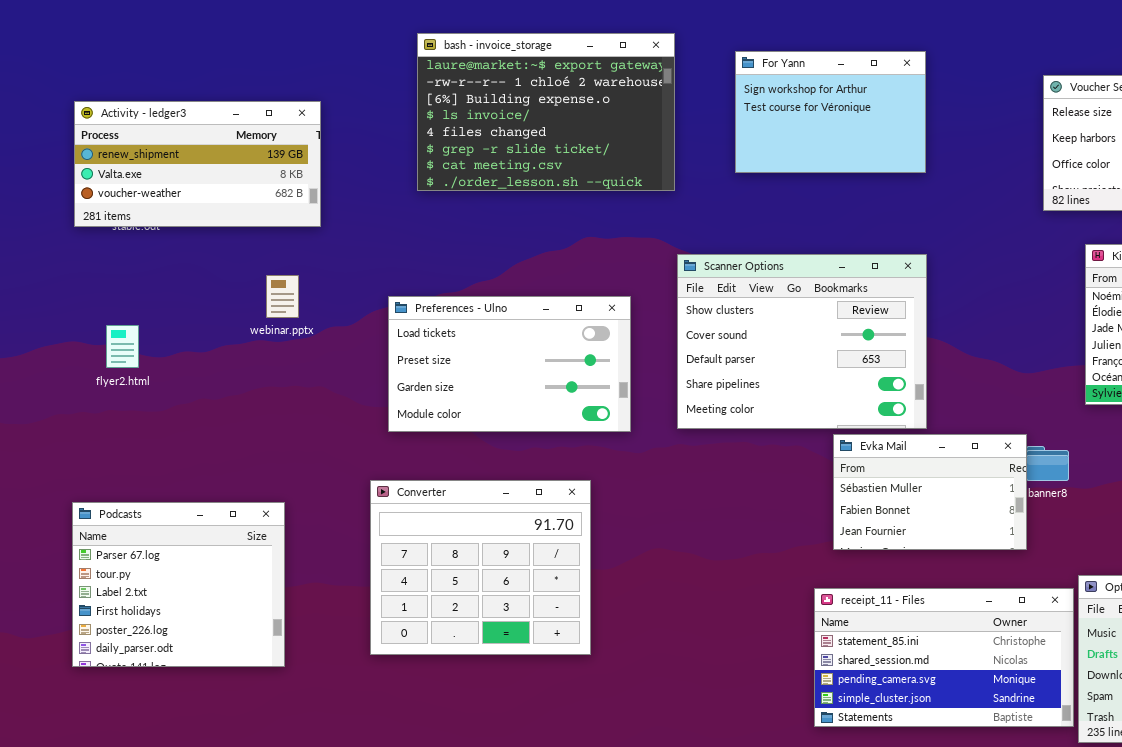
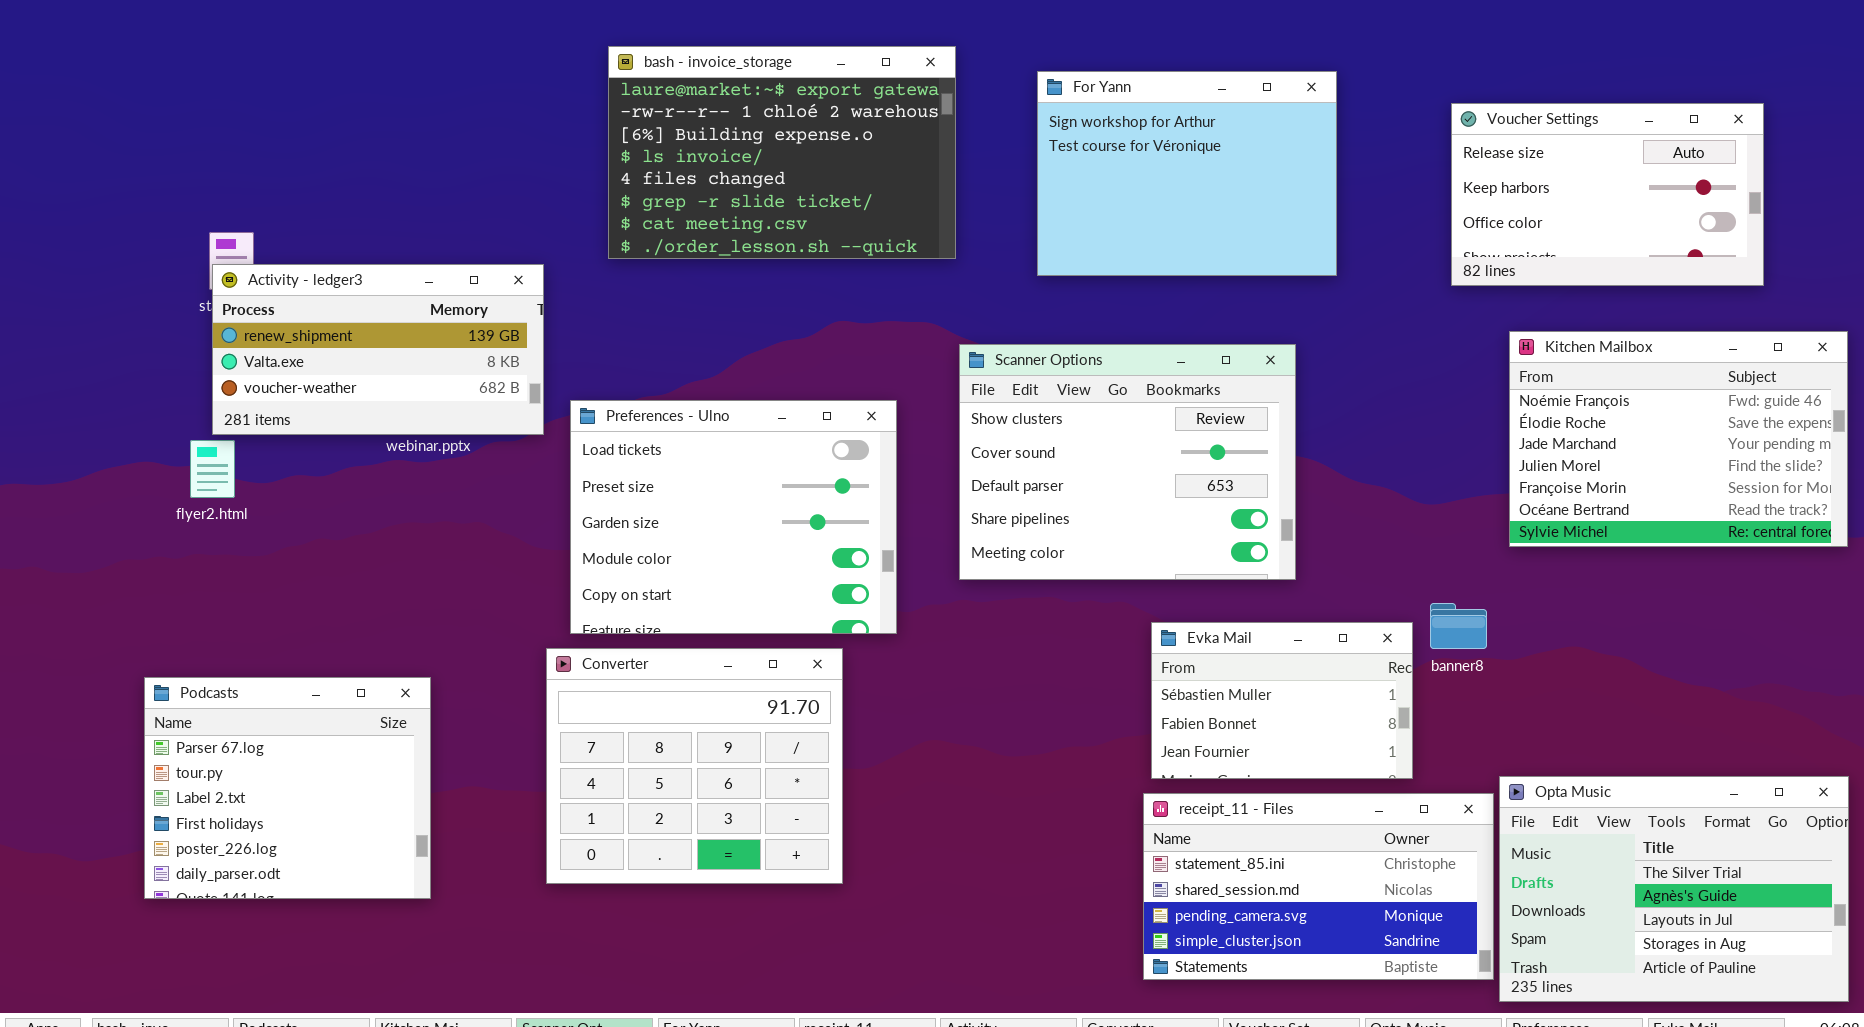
For Yann: [735,51,926,173] -> [1037,71,1337,276], resized
Activity - ledger3: [74,101,321,227] -> [212,264,544,435], moved
Preferences - Ulno: [388,296,631,432] -> [570,400,897,634], resized
Evka Mail: [833,434,1027,550] -> [1151,622,1413,779], moved

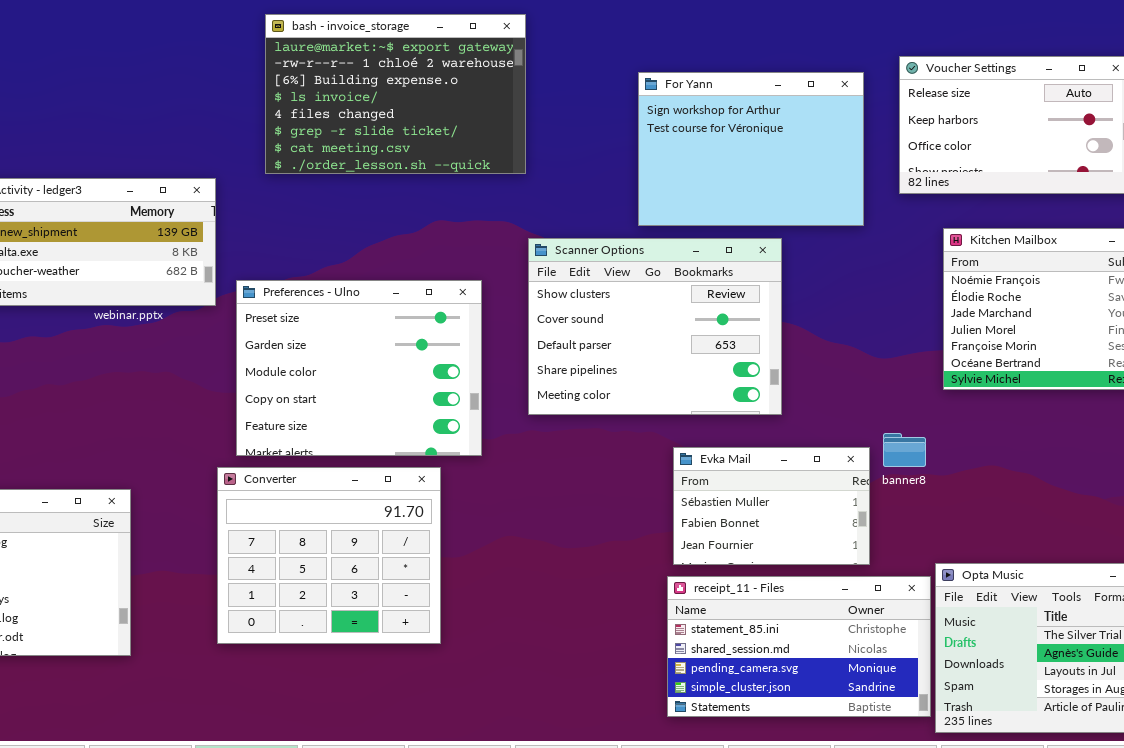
For Yann: [1037,71,1337,276] -> [638,72,864,226], moved
Preferences - Ulno: [570,400,897,634] -> [236,280,482,456], scrolled down 1 row

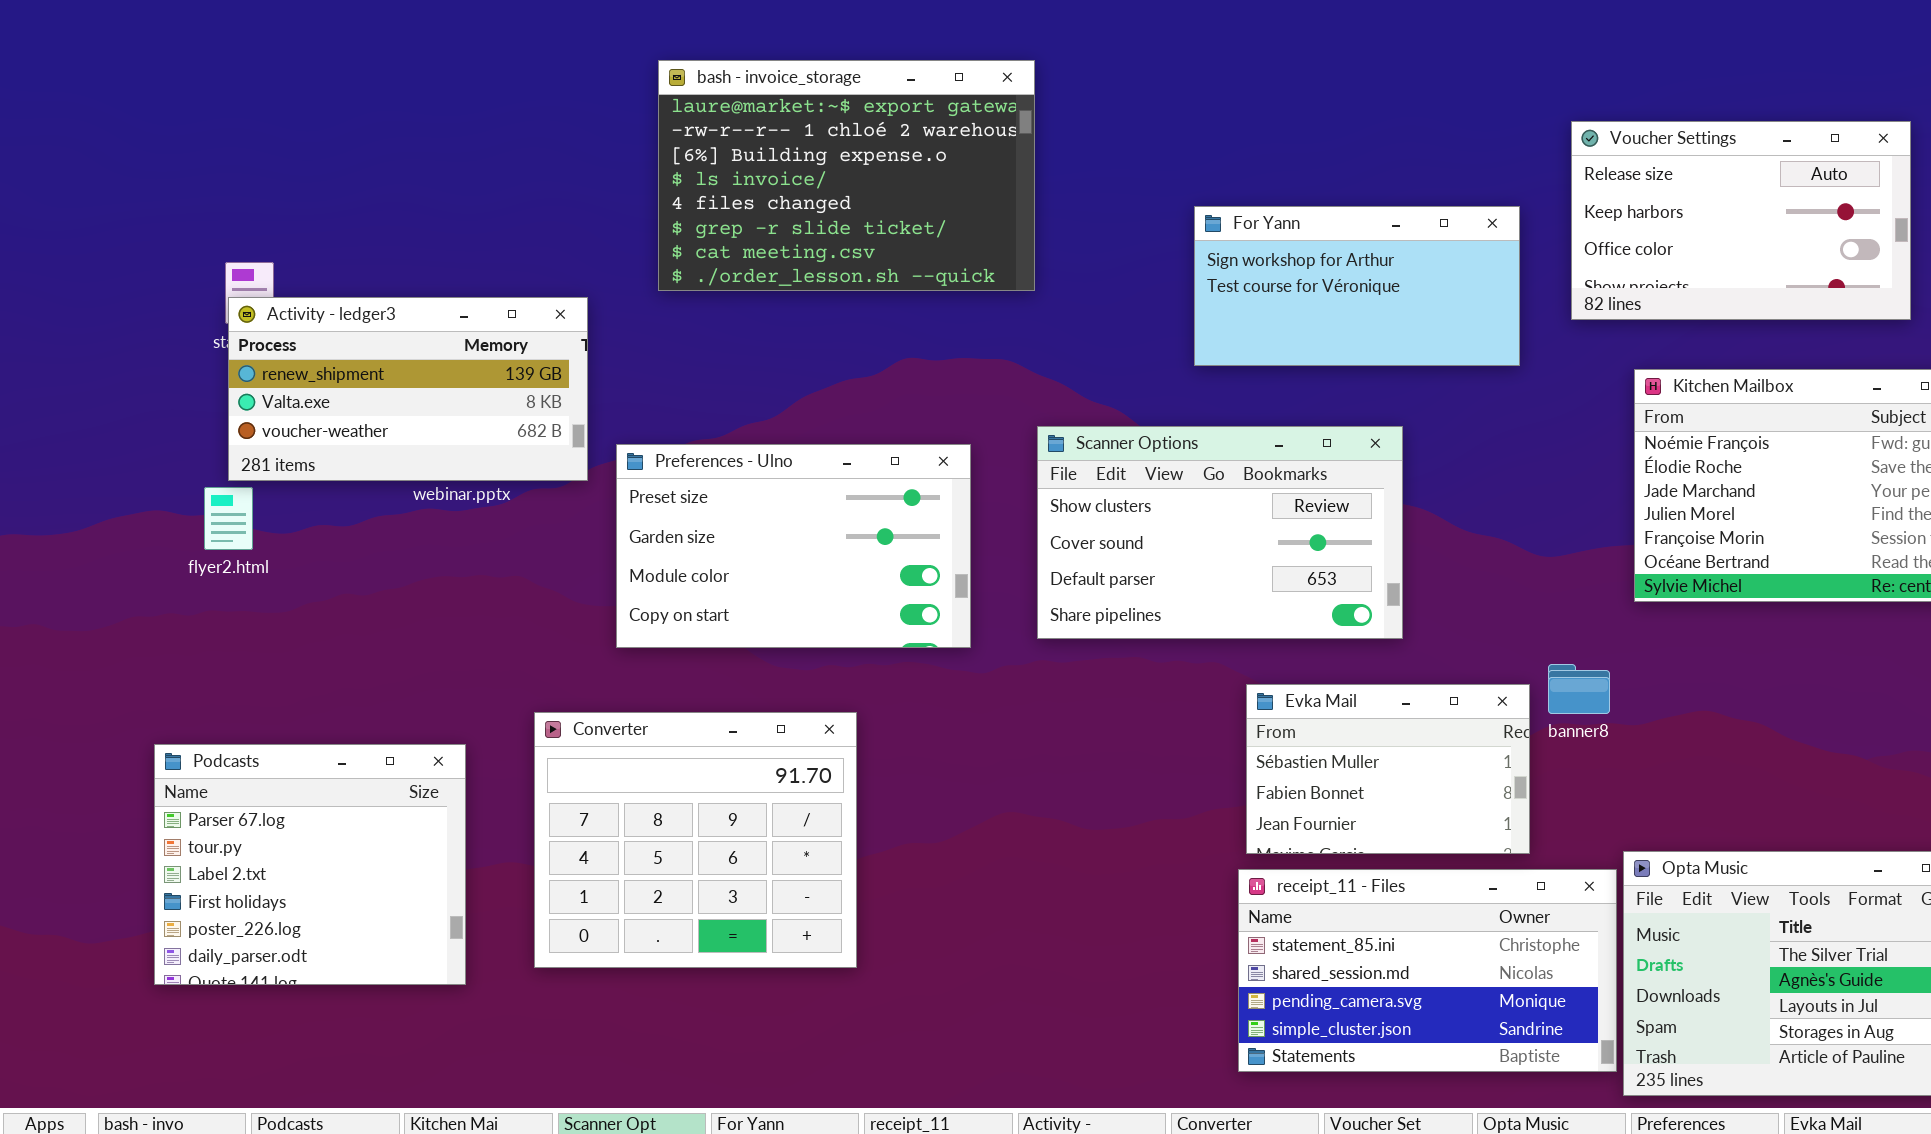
For Yann: [638,72,864,226] -> [1194,206,1520,366], resized
Scanner Options: [528,238,782,415] -> [1037,426,1403,639], resized
Preferences - Ulno: [236,280,482,456] -> [616,444,971,648], resized
Converter: [217,467,441,644] -> [534,712,857,968], moved

